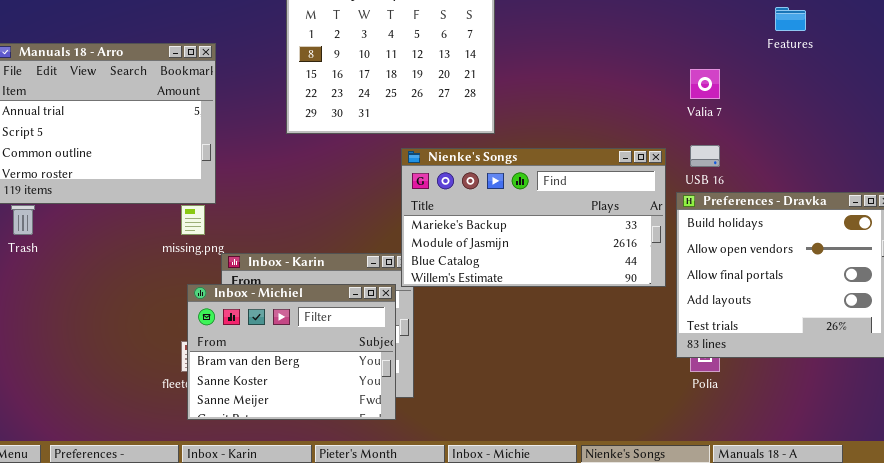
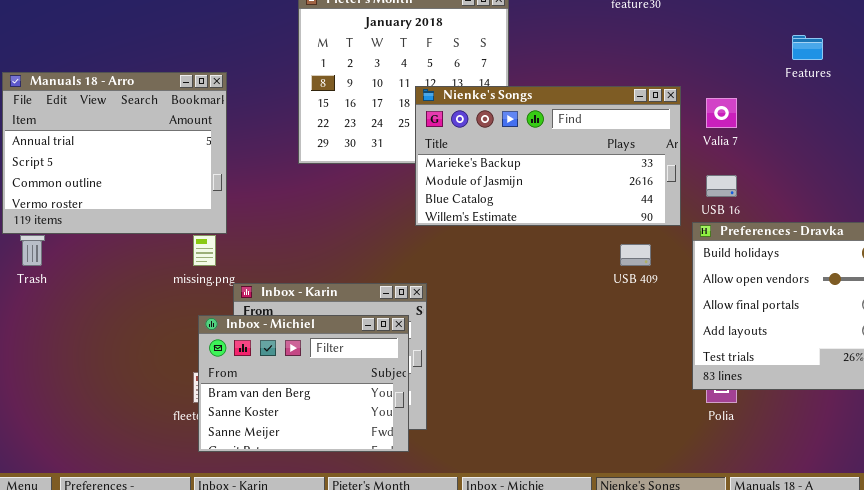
Nienke's Songs: [401,148,666,287] -> [415,86,681,226], moved

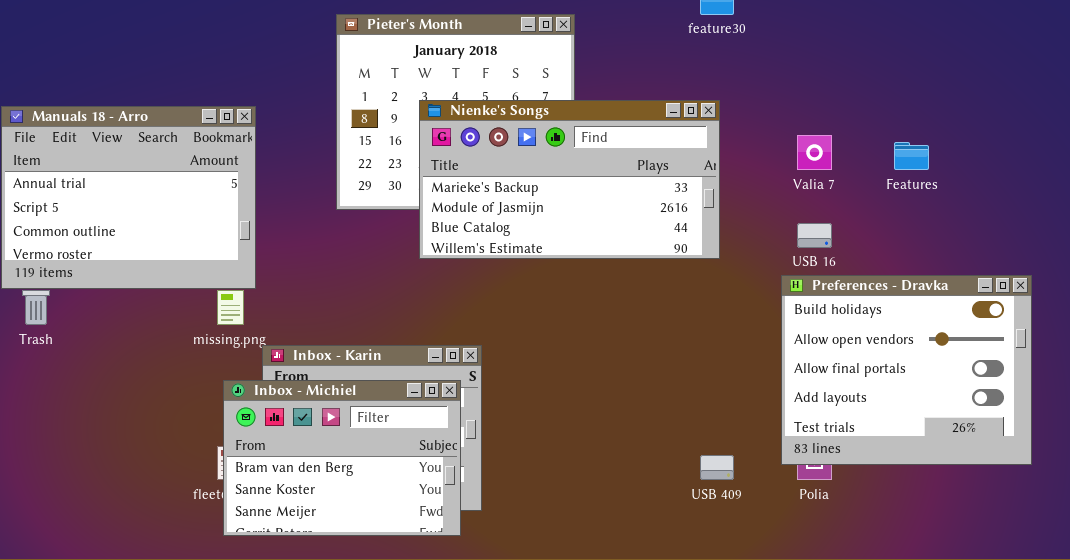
Features: [792,35,823,60] -> [894,142,929,170], moved
Nienke's Songs: [415,86,681,226] -> [419,100,720,259], moved
USB 409: [620,244,651,266] -> [700,455,734,480], moved

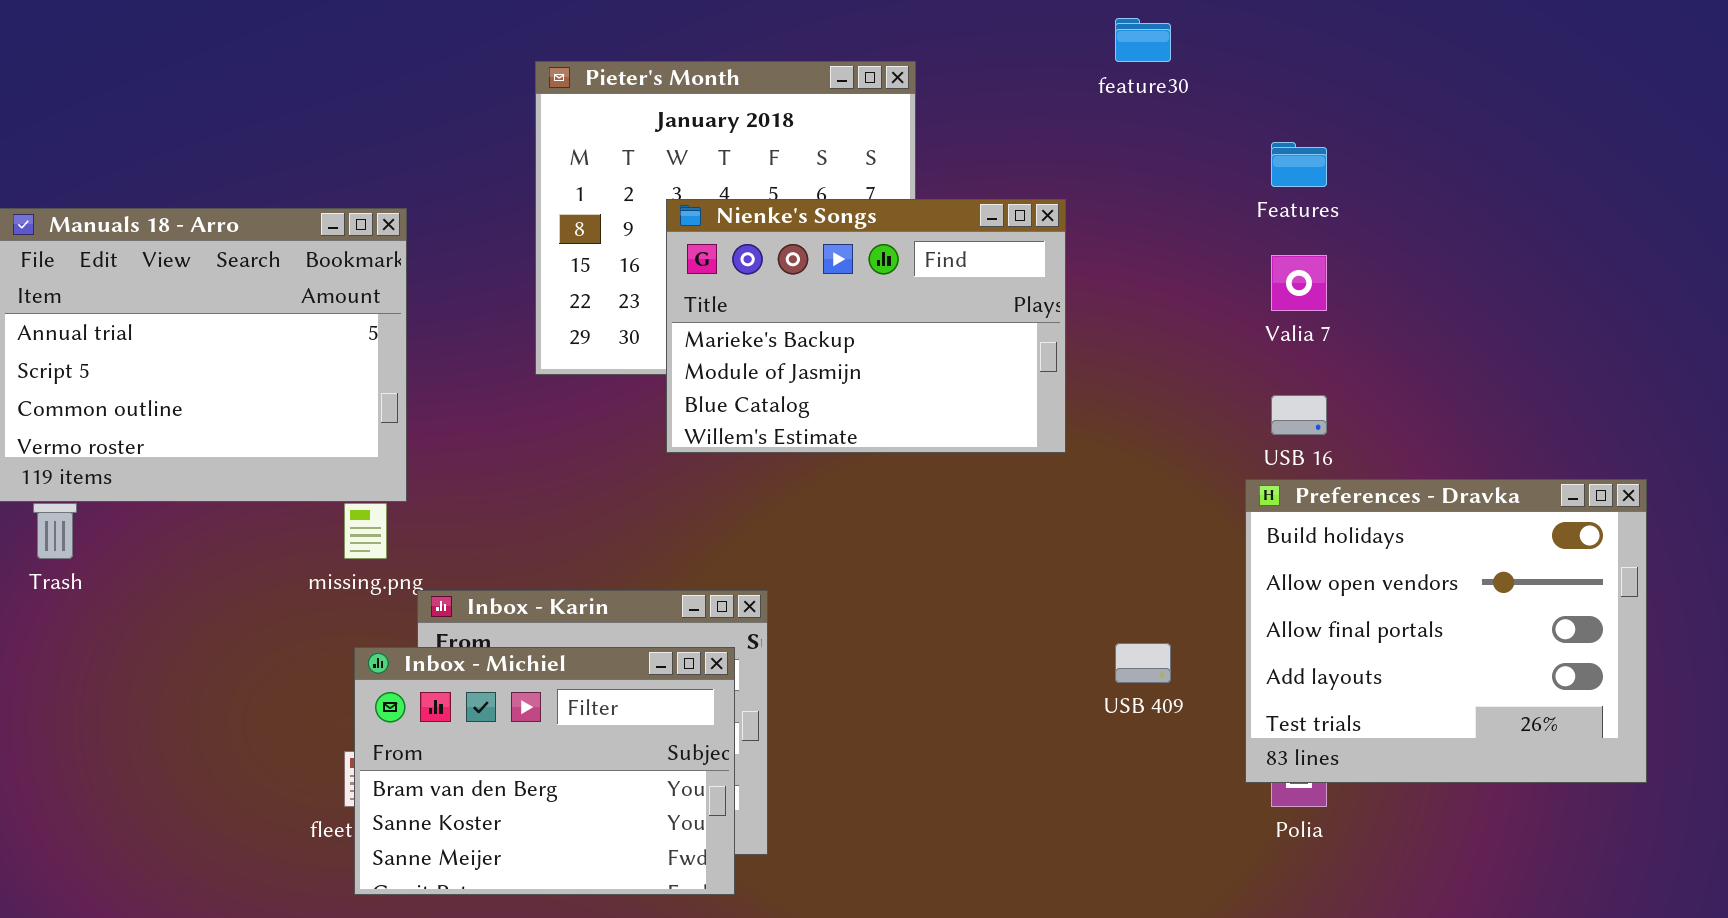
Nienke's Songs: [419,100,720,259] -> [666,199,1066,453], resized
Features: [894,142,929,170] -> [1271,142,1327,187], moved
USB 409: [700,455,734,480] -> [1115,643,1171,683], moved

